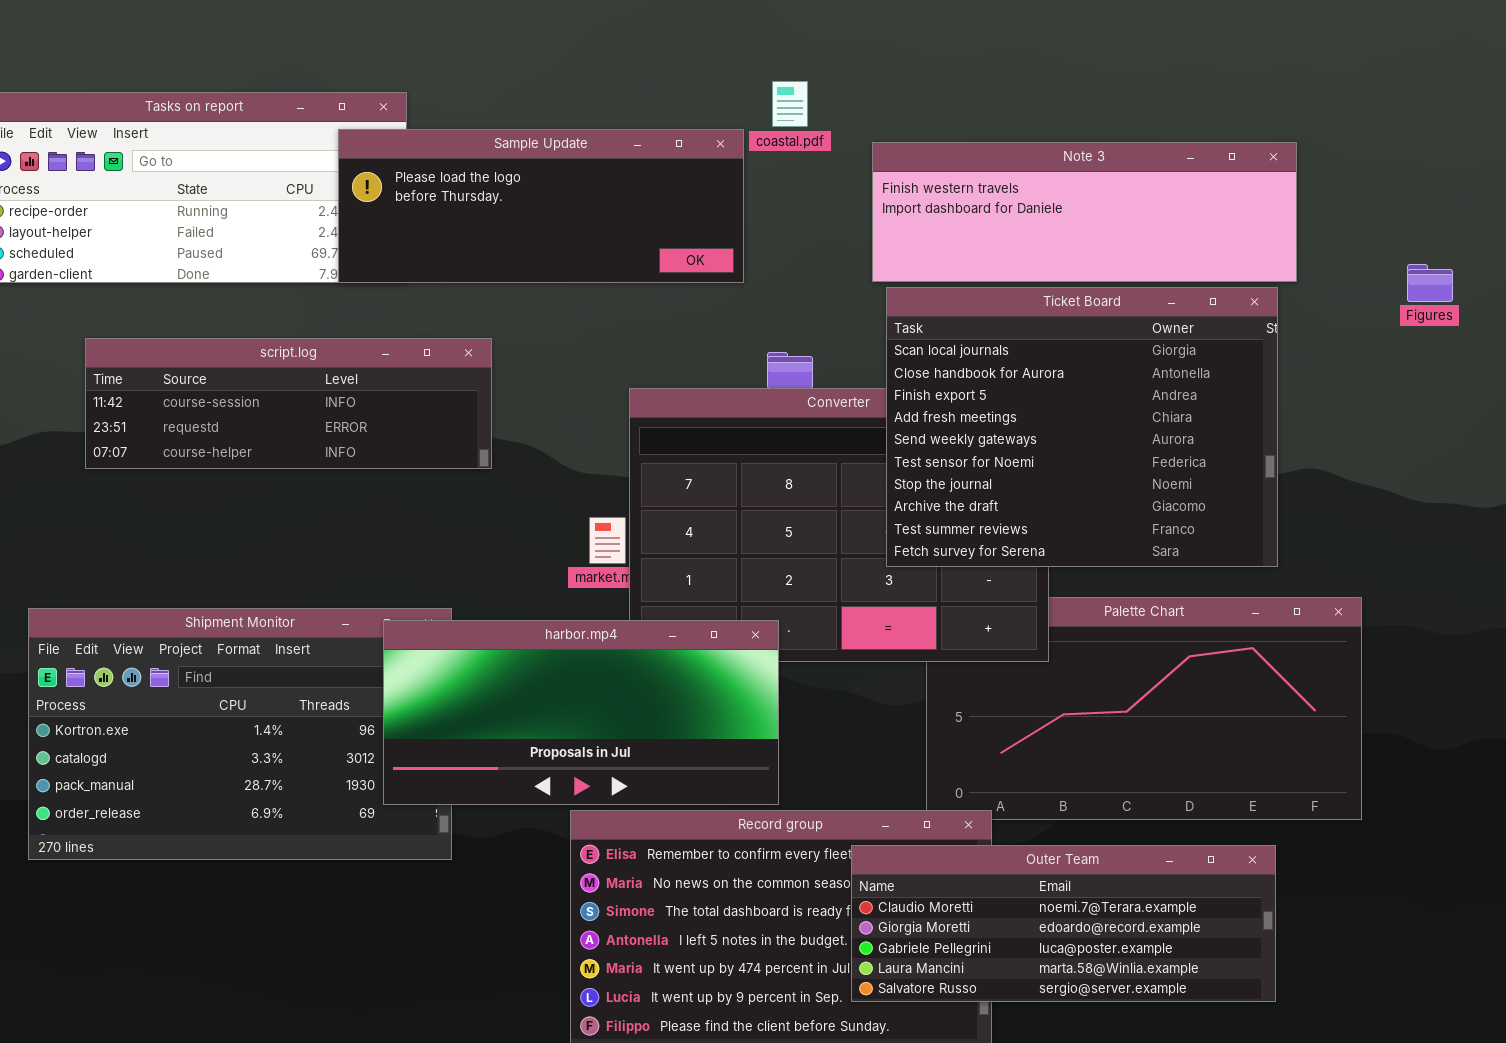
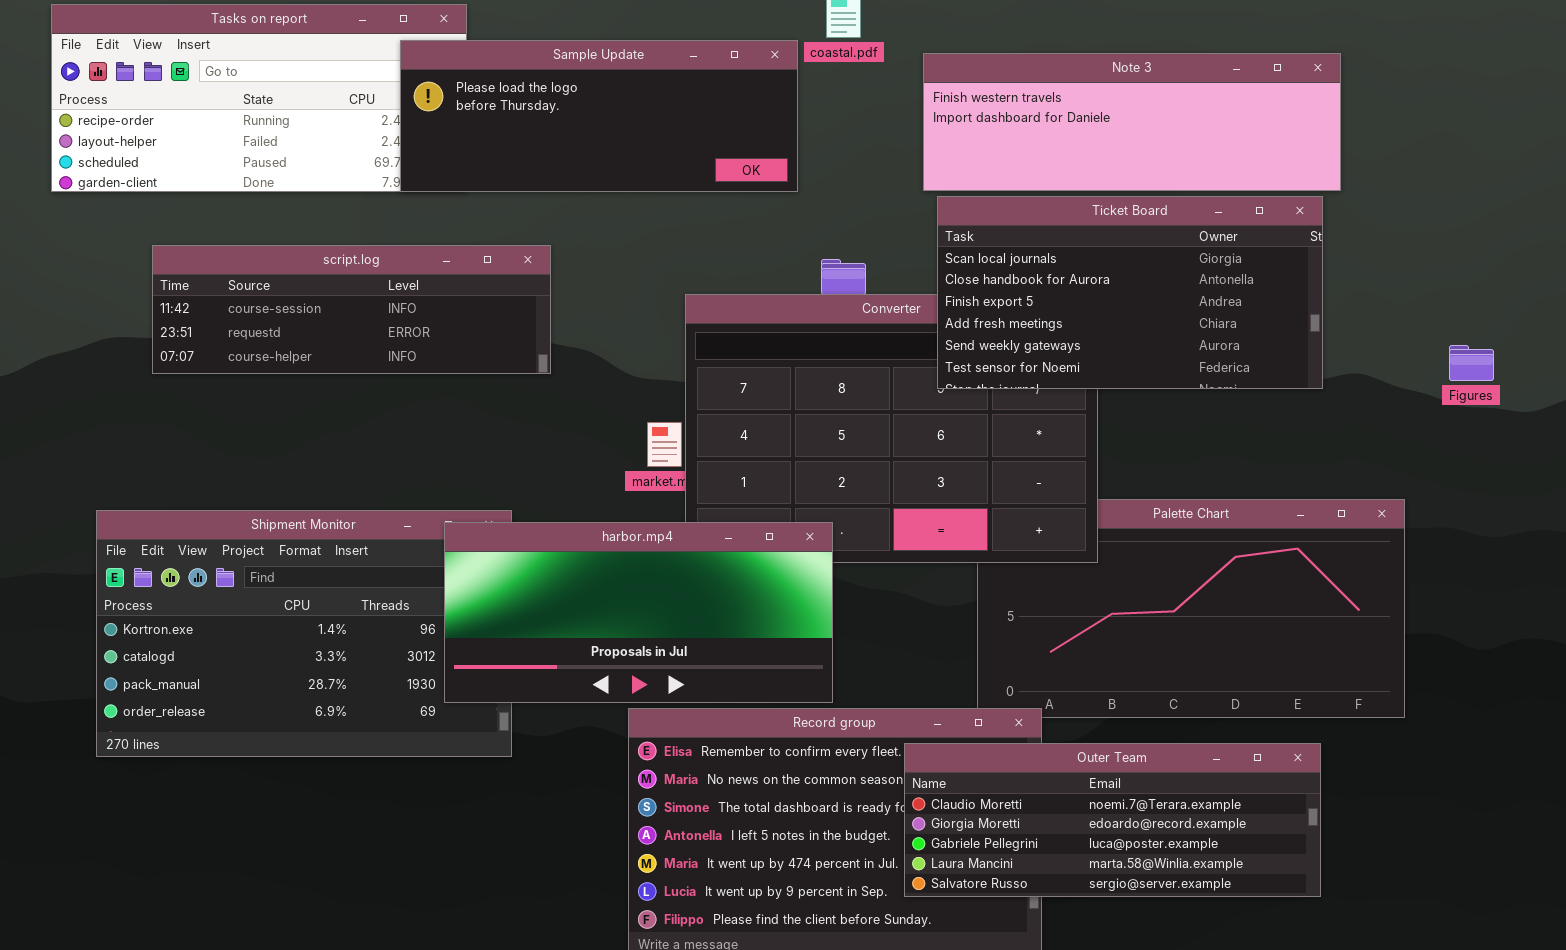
Figures: [1407,264,1453,302] -> [1449,345,1494,381], moved
Ticket Board: [886,287,1278,567] -> [937,196,1323,389], resized

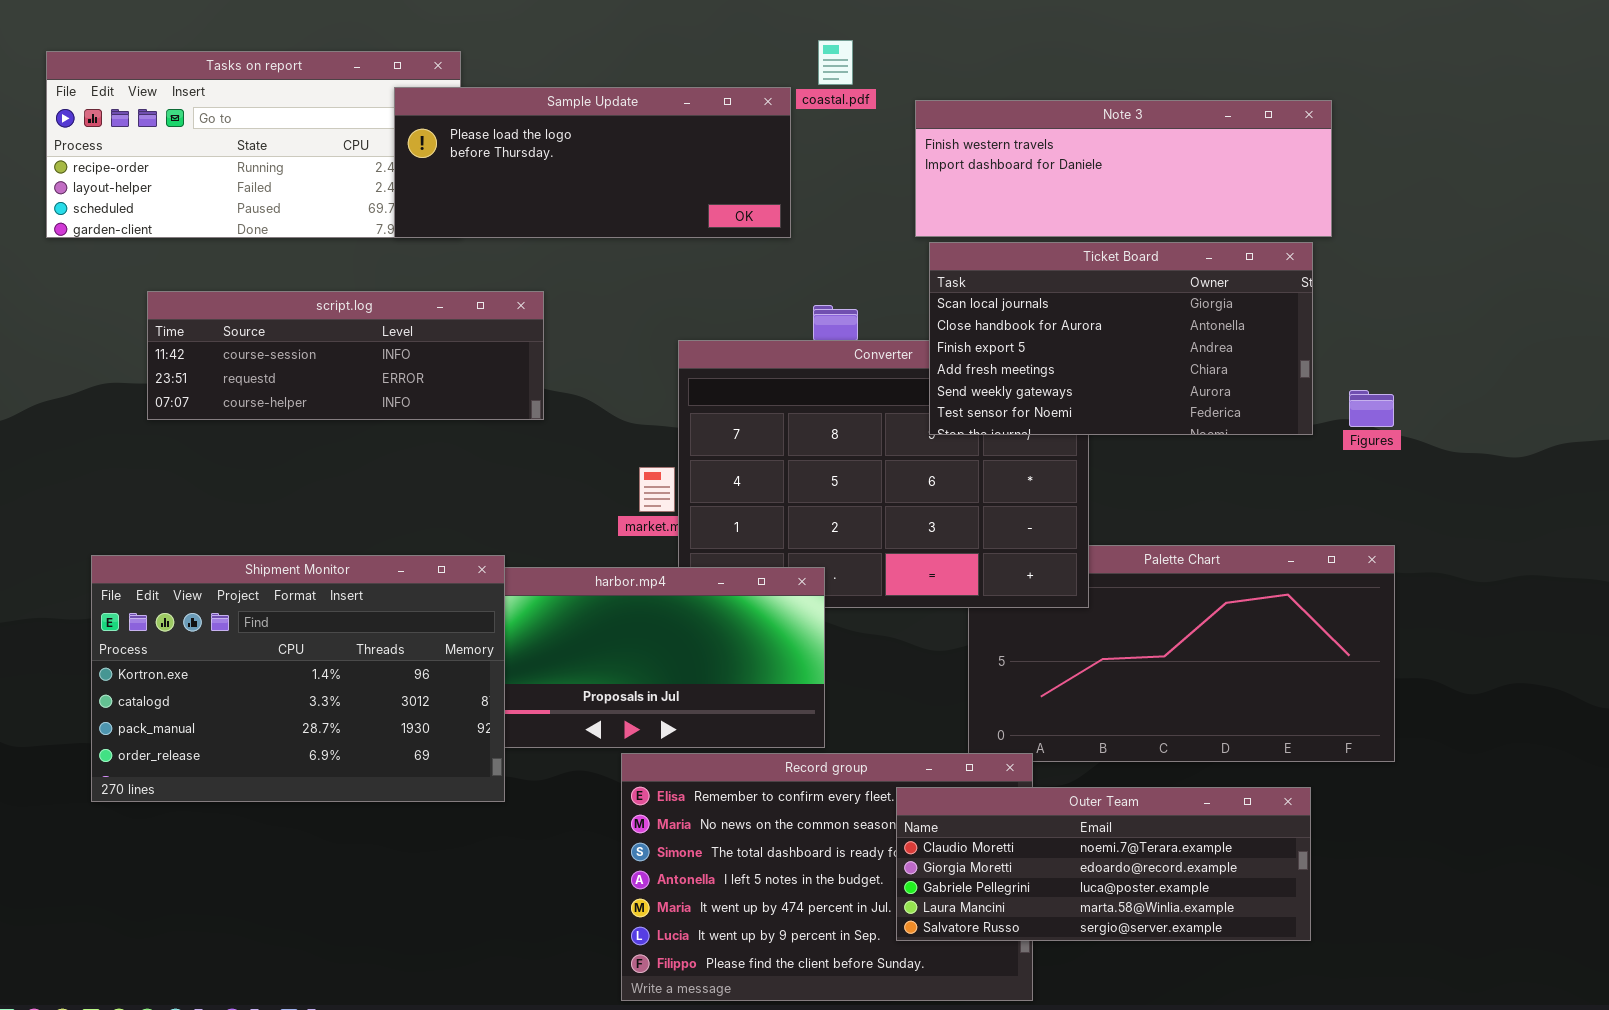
Figures: [1449,345,1494,381] -> [1349,390,1394,427], moved
Shipment Monitor: [96,510,512,757] -> [91,555,505,802], raised

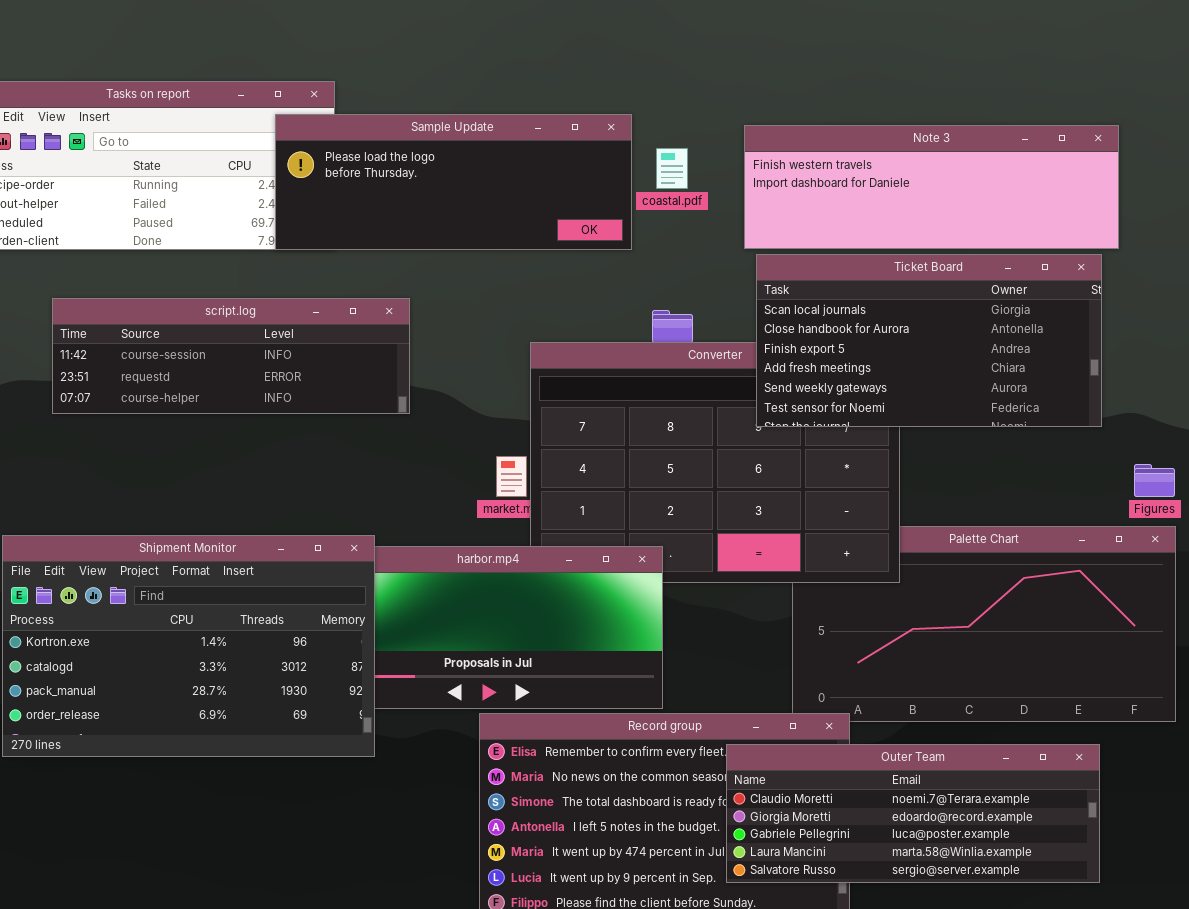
coastal.pdf: [818,40,853,85] -> [656,148,688,189], moved
Figures: [1349,390,1394,427] -> [1134,464,1175,497], moved

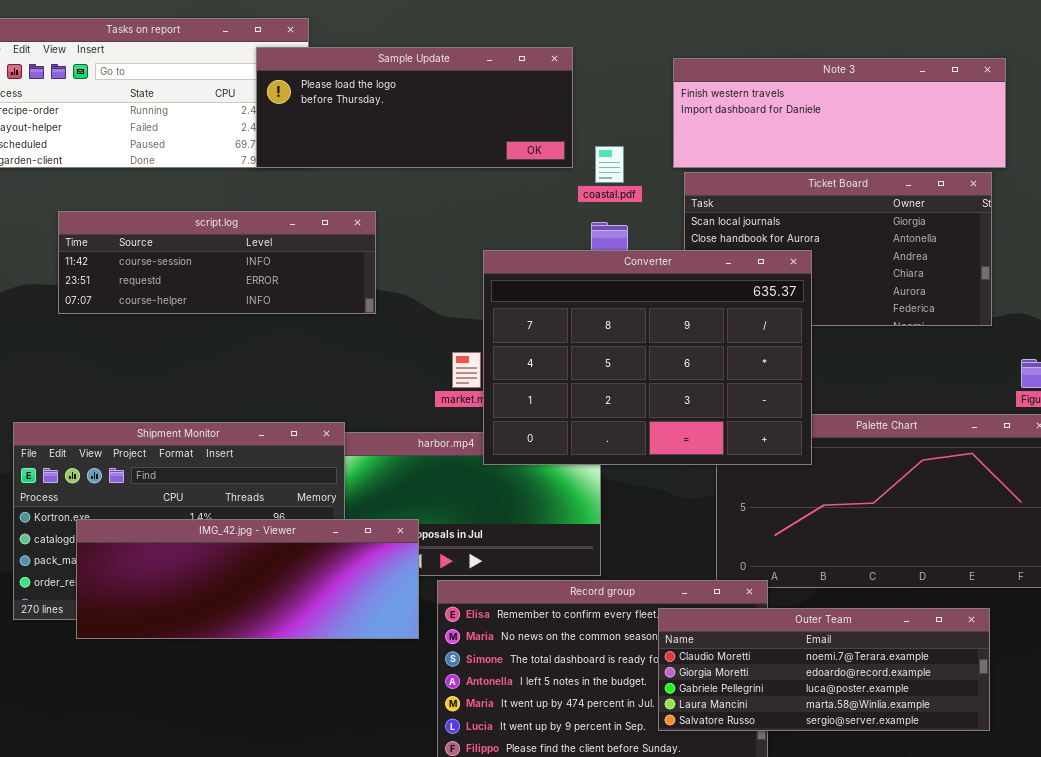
coastal.pdf: [656,148,688,189] -> [595,146,624,183], moved
Converter: [530,342,900,583] -> [483,250,812,465], raised
IMG_42.jpg - Viewer: none -> [76,519,419,639], opened

